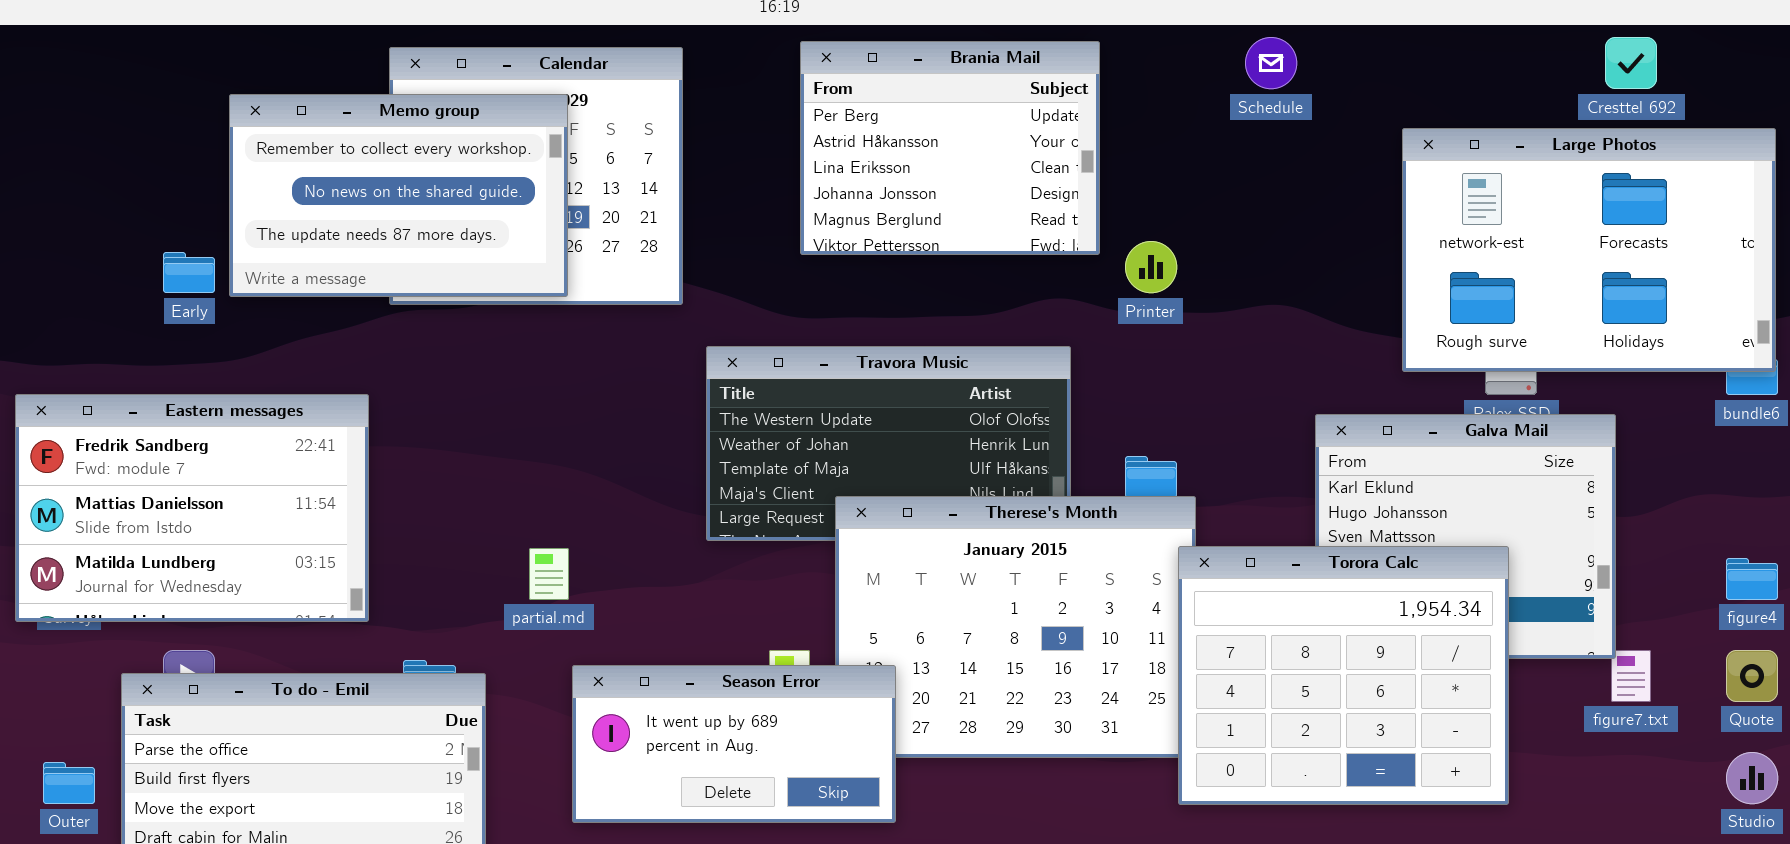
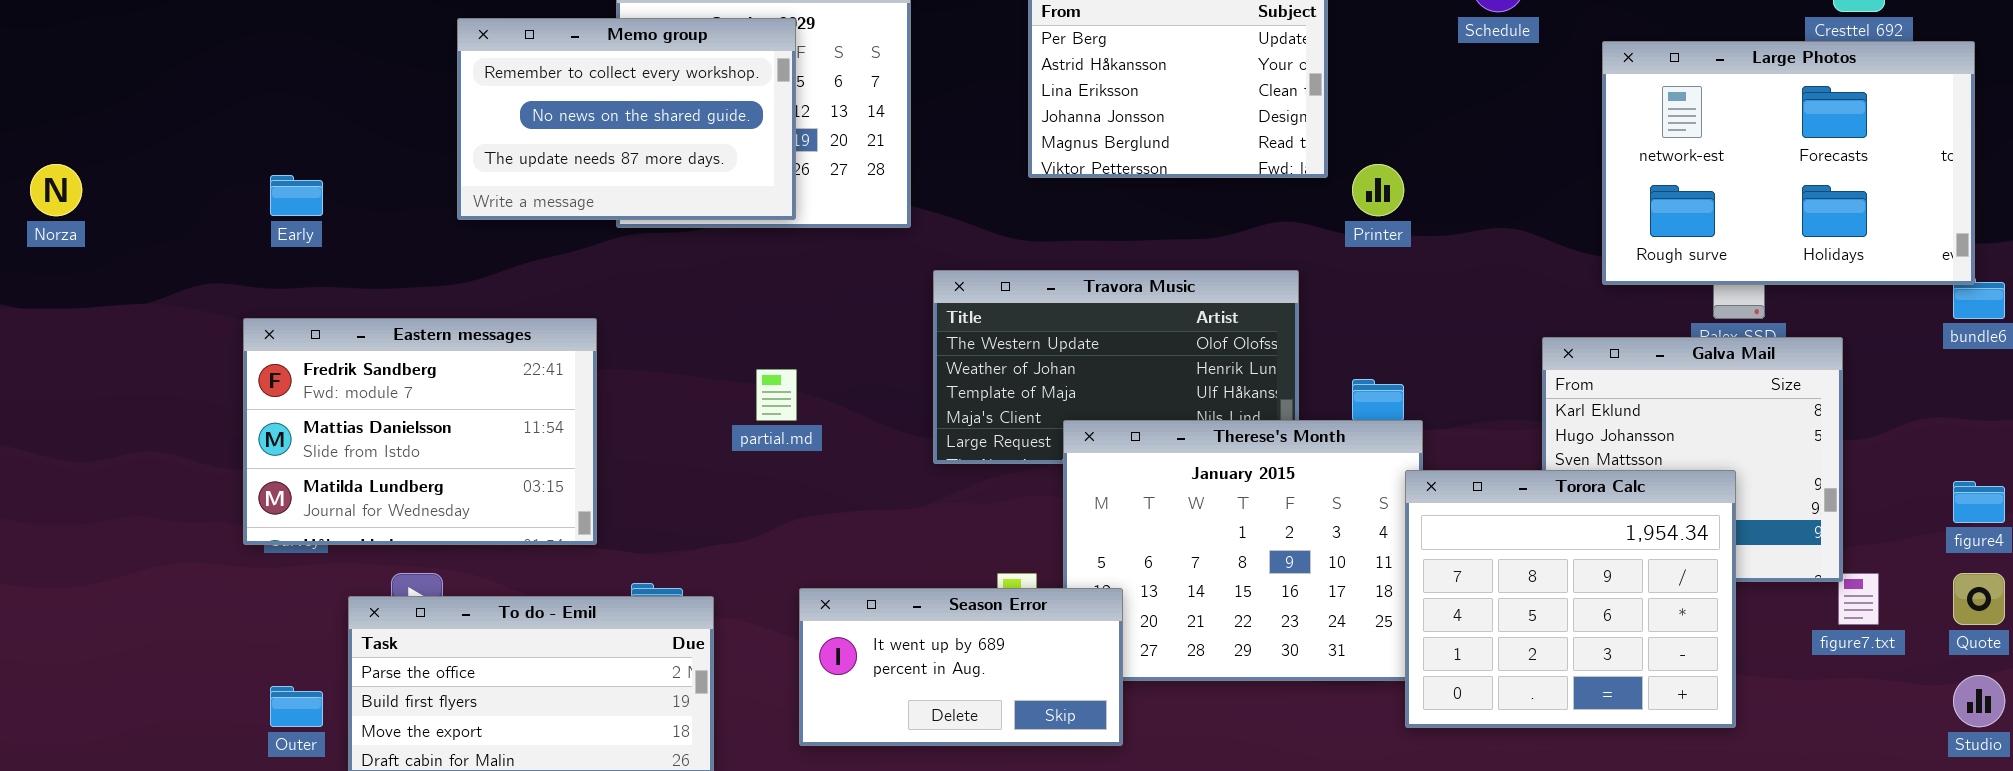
Large Photos: [1402,128,1776,372] -> [1602,41,1975,285], moved
Early: [163,252,215,293] -> [270,175,323,216], moved
partial.md: [529,548,569,600] -> [756,369,797,421], moved

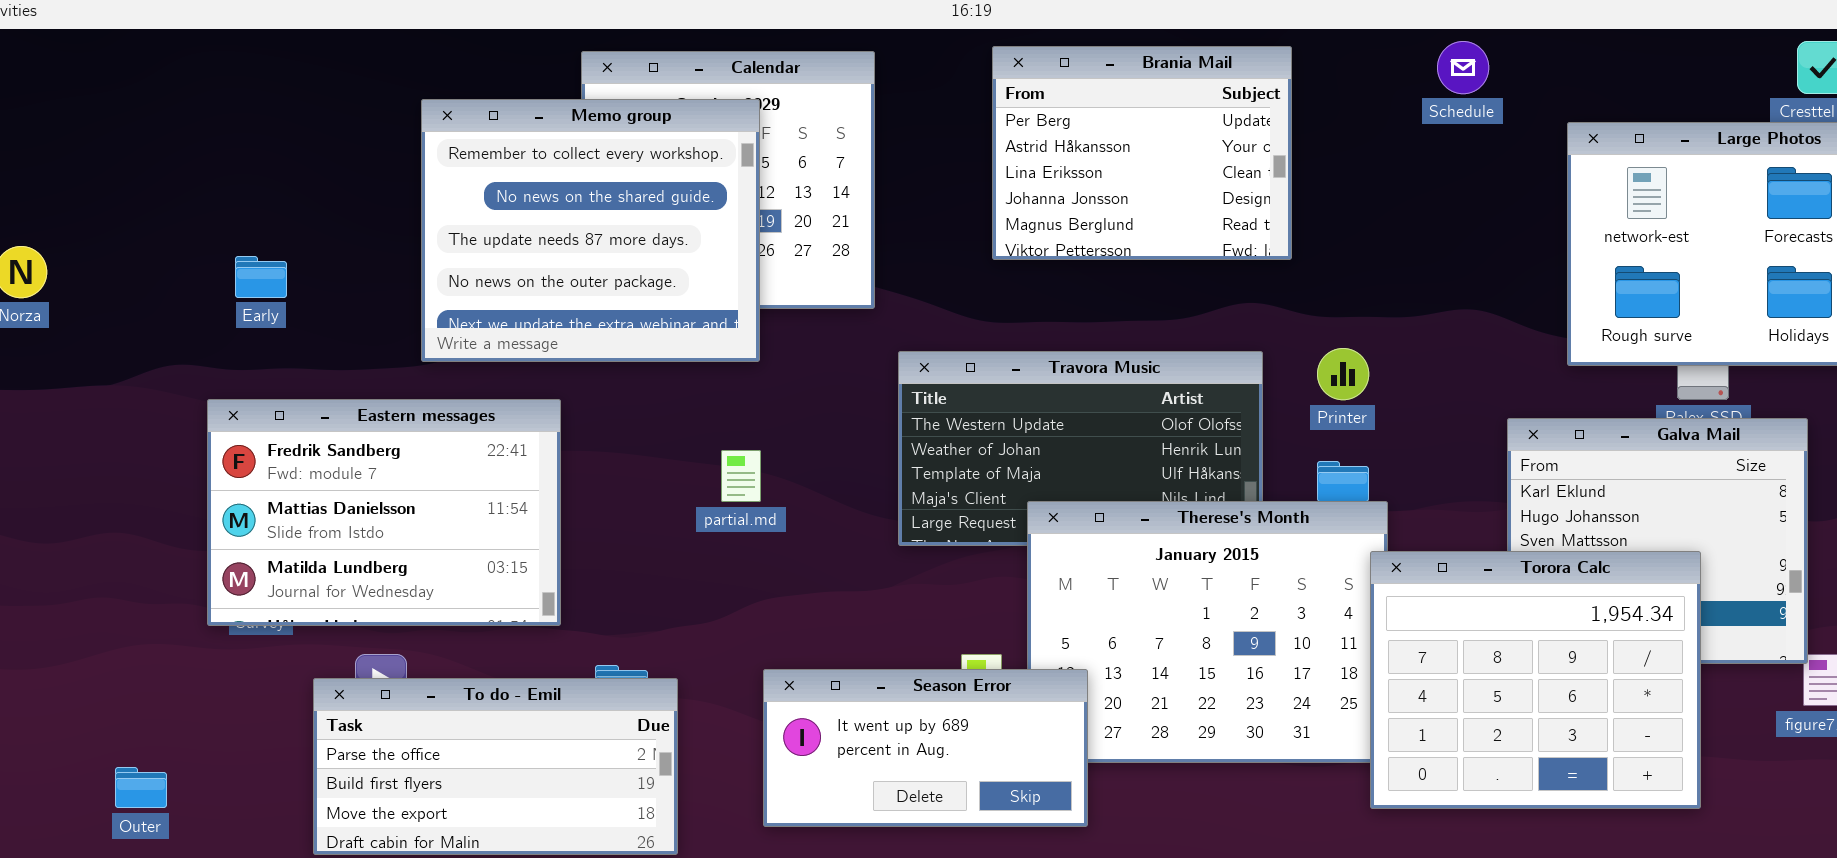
Memo group: [457,18,796,220] -> [421,99,760,362], resized
Printer: [1352,164,1404,216] -> [1317,348,1369,400], moved
Outer: [270,686,323,727] -> [115,767,167,808], moved

